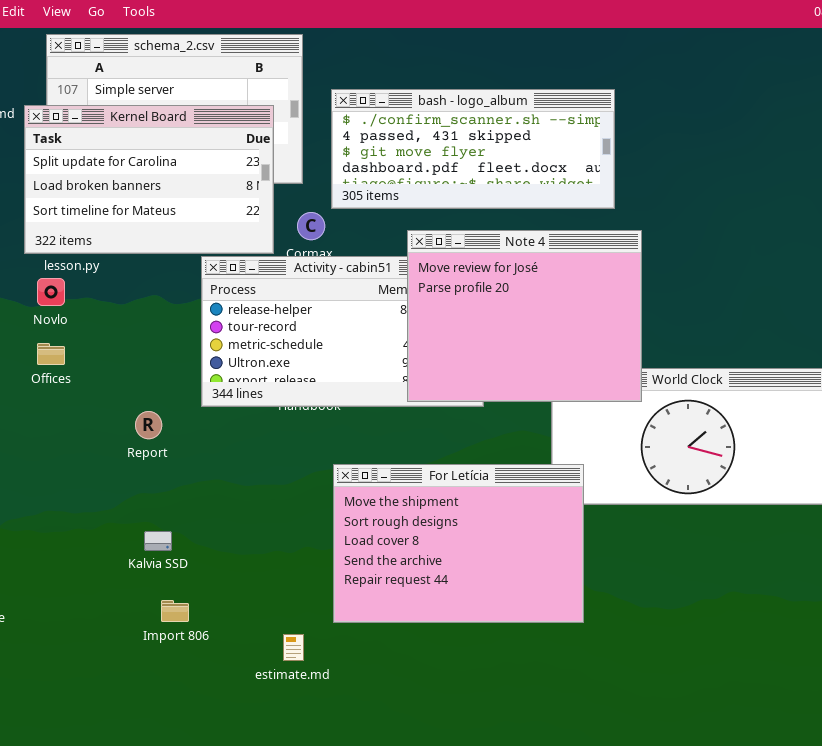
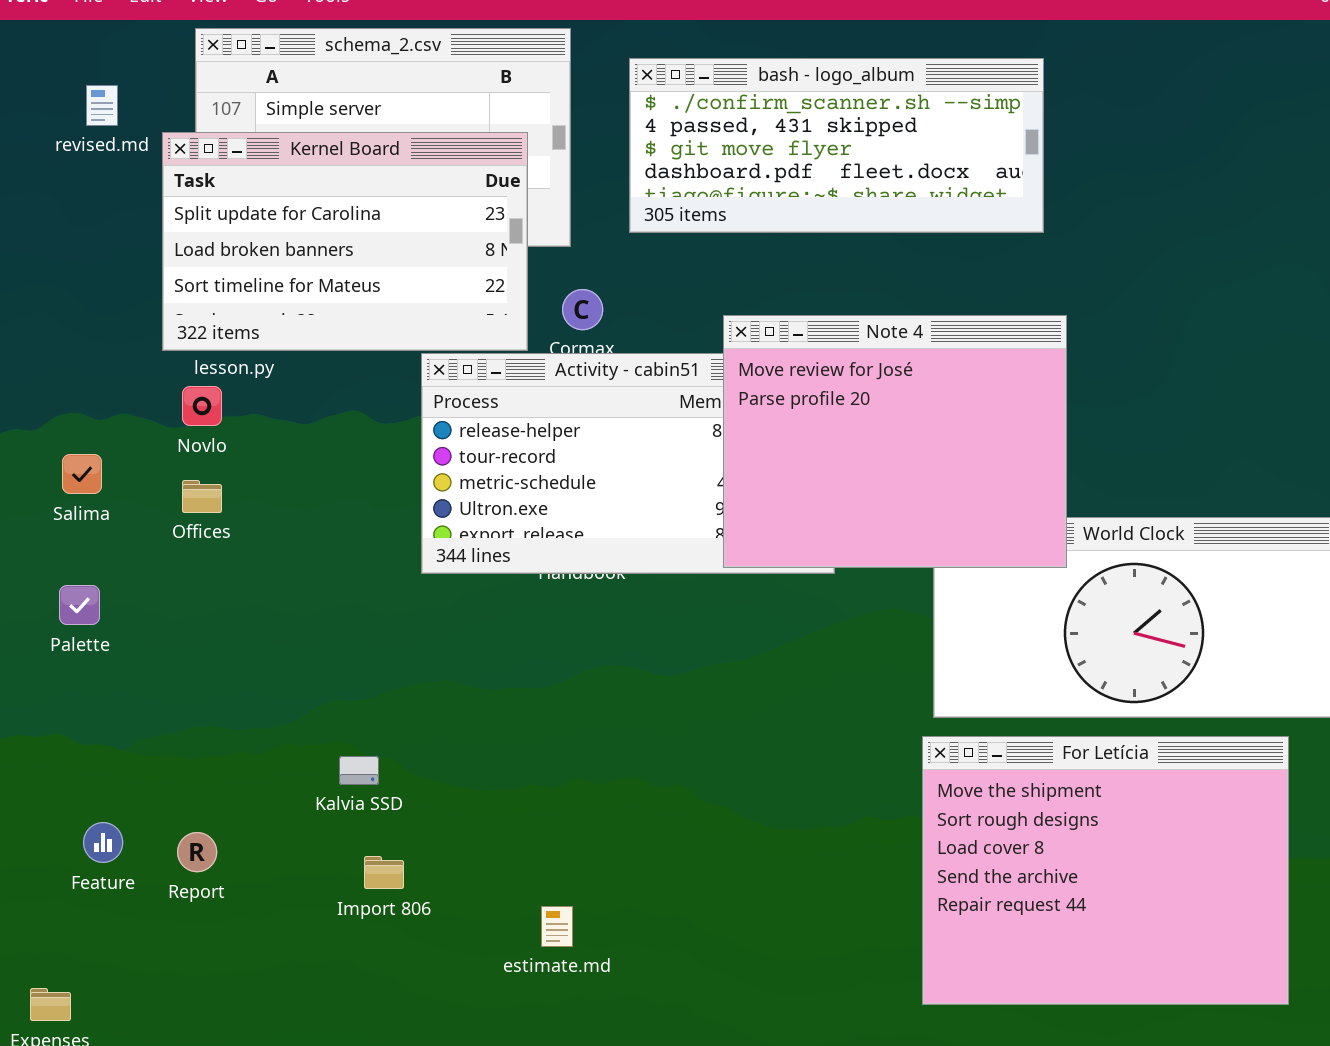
bash - logo_album: [331,89,615,209] -> [629,58,1044,233], moved
Report: [135,411,162,439] -> [177,832,217,872], moved
For Letícia: [333,464,584,623] -> [922,736,1289,1005], moved, resized

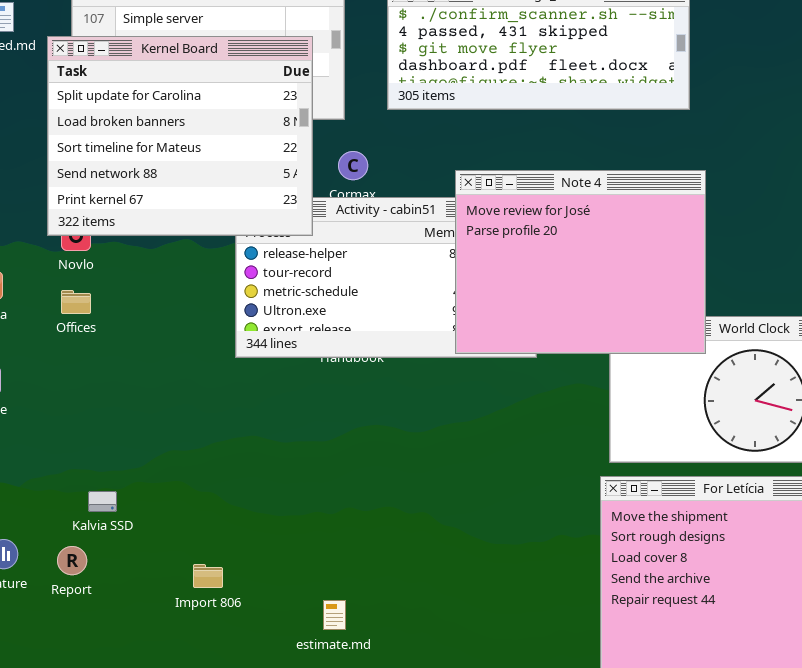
Kernel Board: [162,132,528,351] -> [47,36,313,236], resized
Kalvia SSD: [339,756,379,785] -> [88,491,117,512], moved

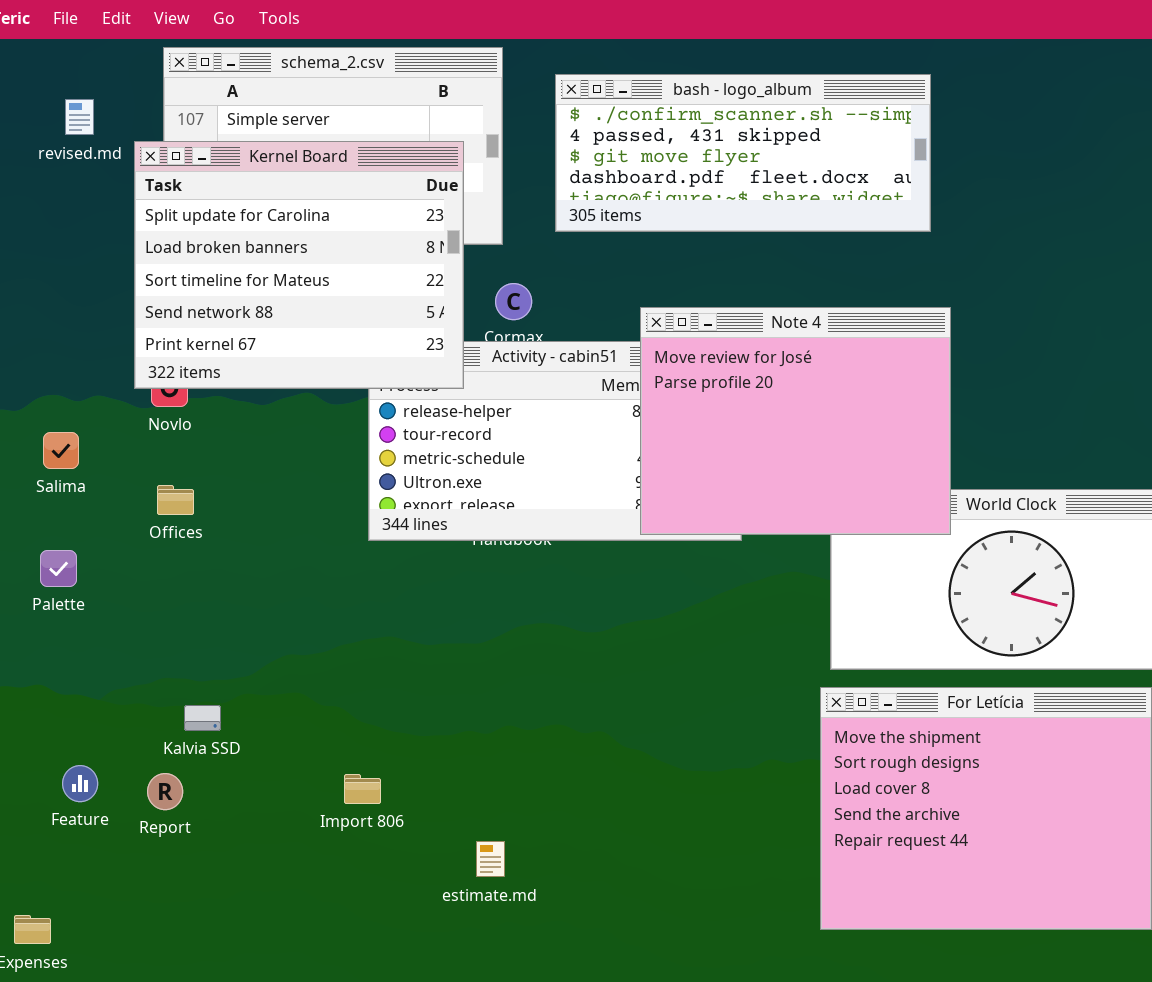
Offices: [61,290,91,314] -> [157,485,194,515], moved
Import 806: [193,564,223,588] -> [344,774,381,804], moved

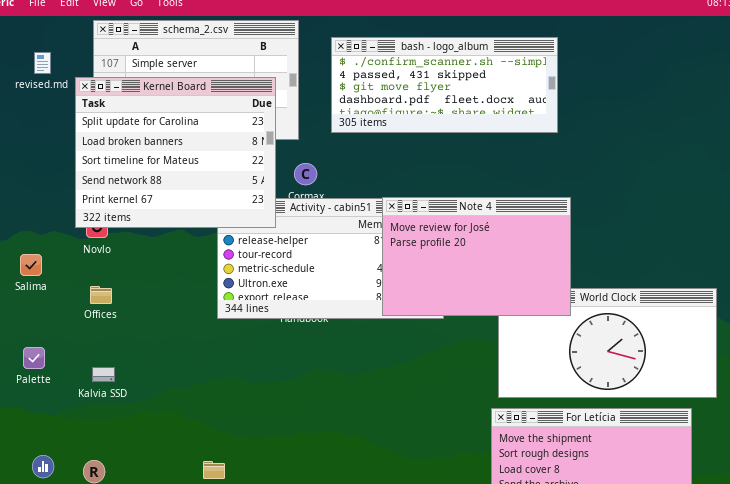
Note 4: [640,307,951,535] -> [382,197,571,316], resized
Palette: [40,550,77,587] -> [23,347,45,369], moved
Kalvia SSD: [184,705,221,731] -> [92,367,115,382], moved

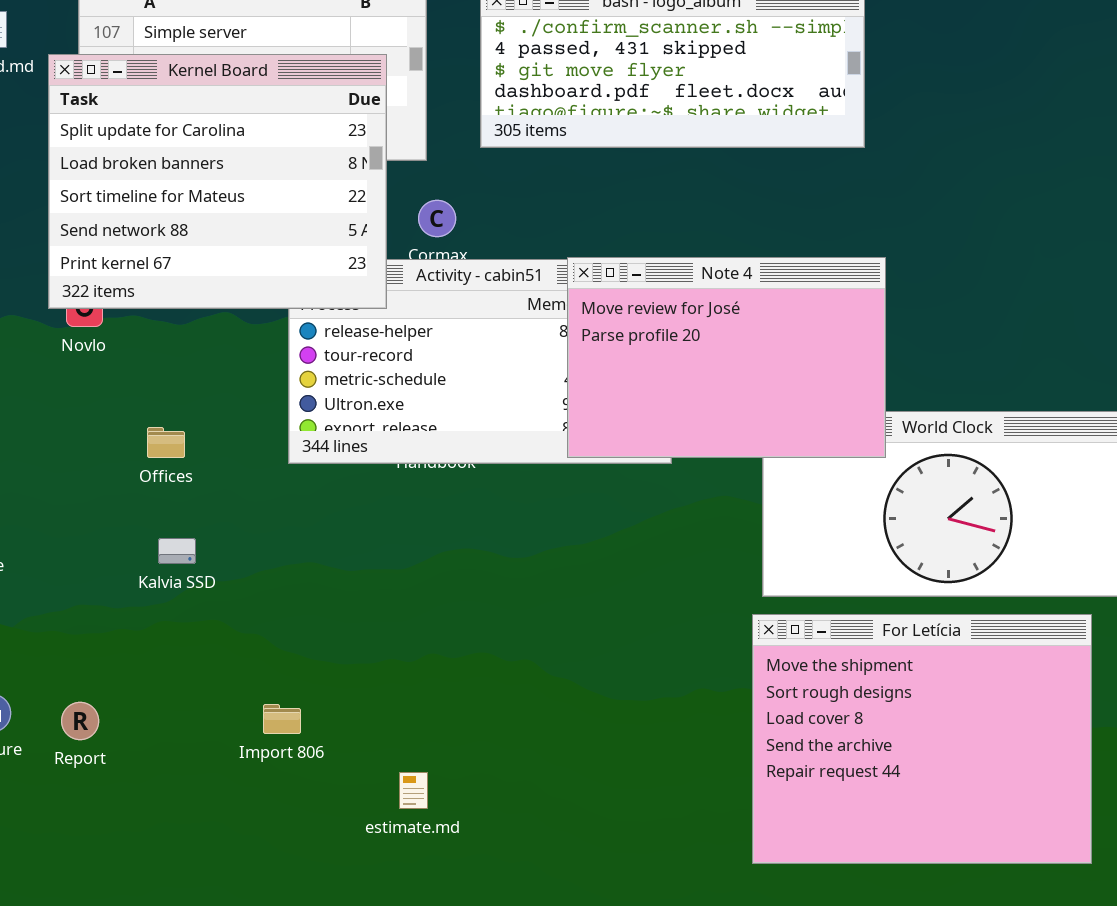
Offices: [90,286,112,304] -> [147,427,185,458], moved
Kalvia SSD: [92,367,115,382] -> [158,538,196,564], moved

